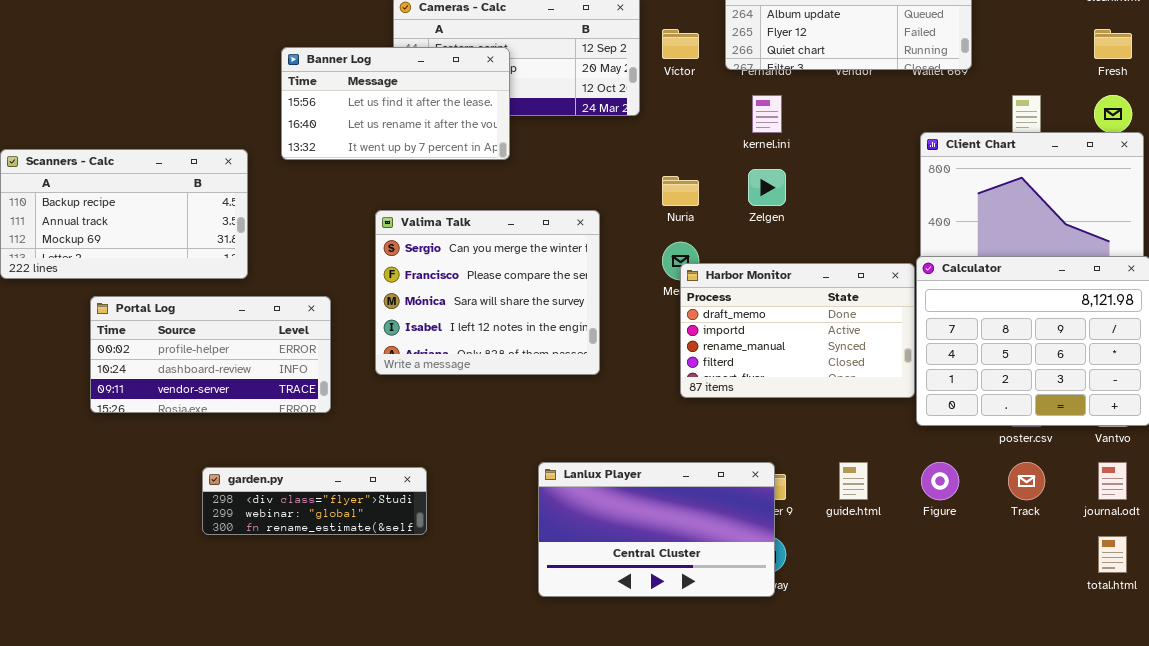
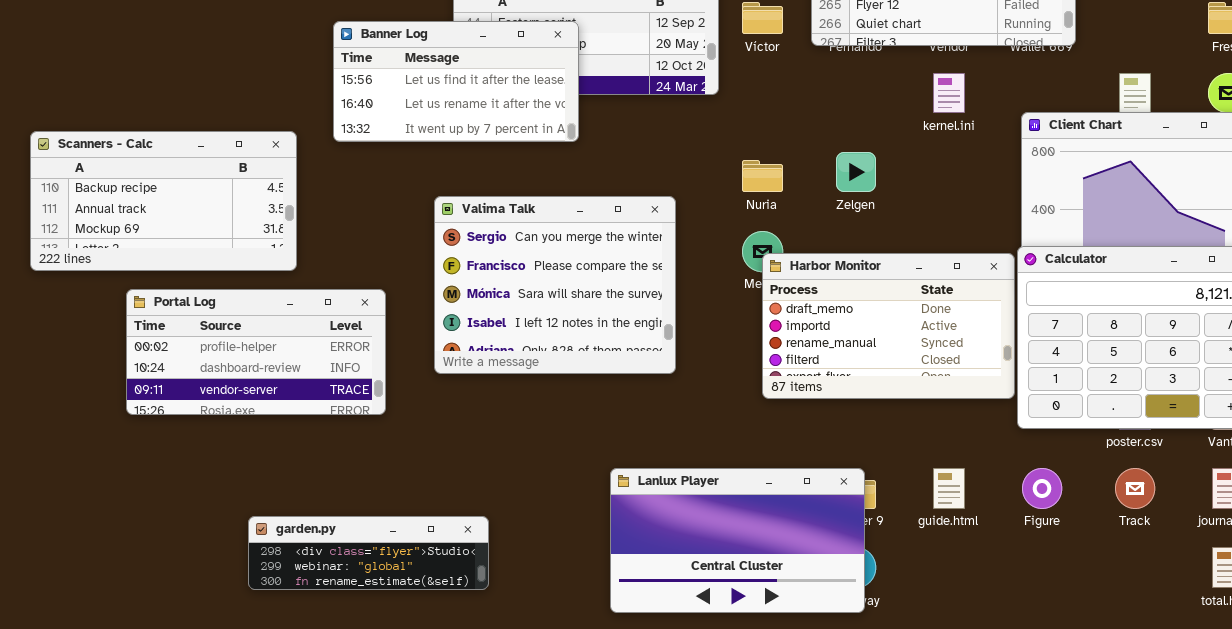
kernel.ini: [752,95,782,133] -> [933,73,965,113], moved
garden.py: [202,467,427,535] -> [248,516,489,590], moved

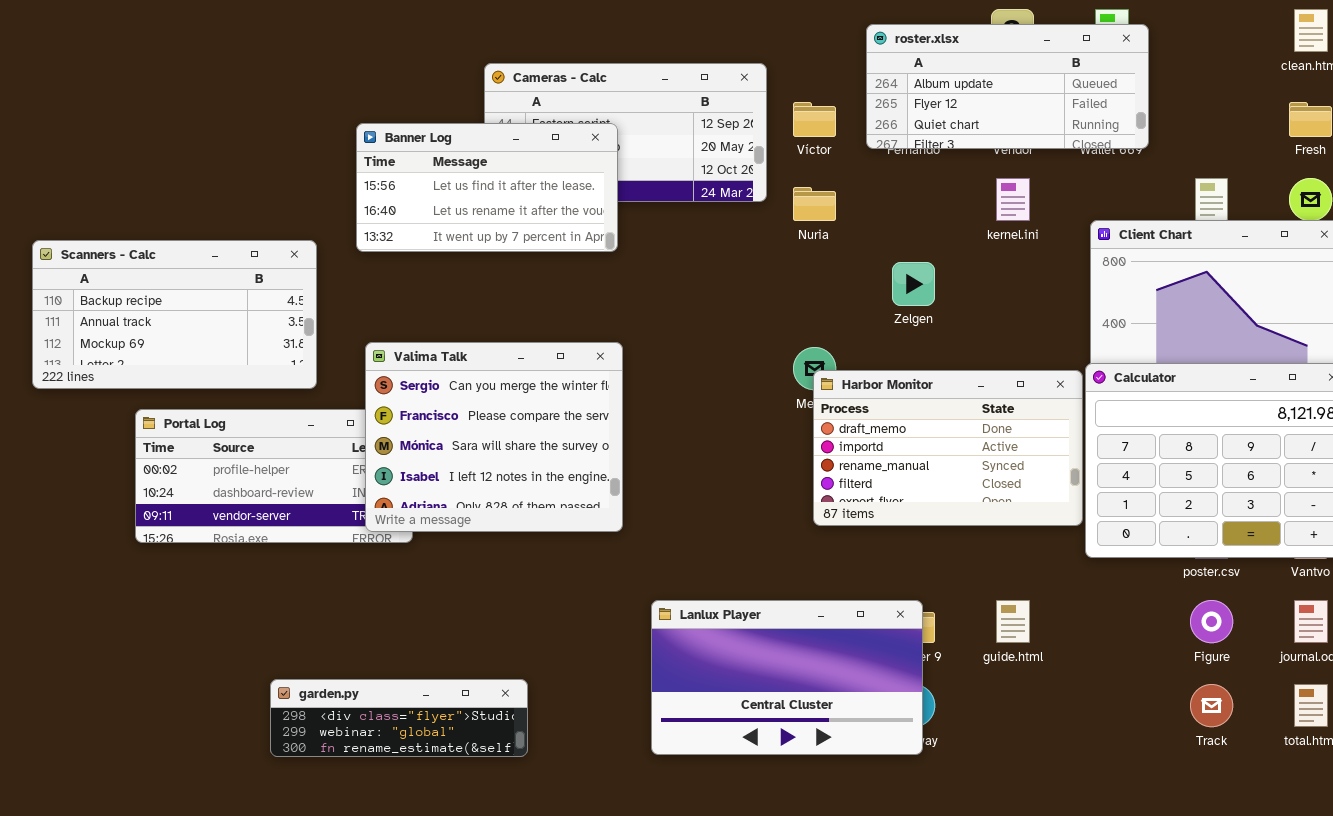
Nuria: [742,160,783,192] -> [793,187,836,221], moved
Valima Talk: [434,196,676,374] -> [365,342,623,532], moved
Figure: [1022,468,1062,509] -> [1190,600,1233,643], moved
Track: [1115,468,1155,509] -> [1190,684,1233,727], moved
garden.py: [248,516,489,590] -> [270,679,528,757], moved

